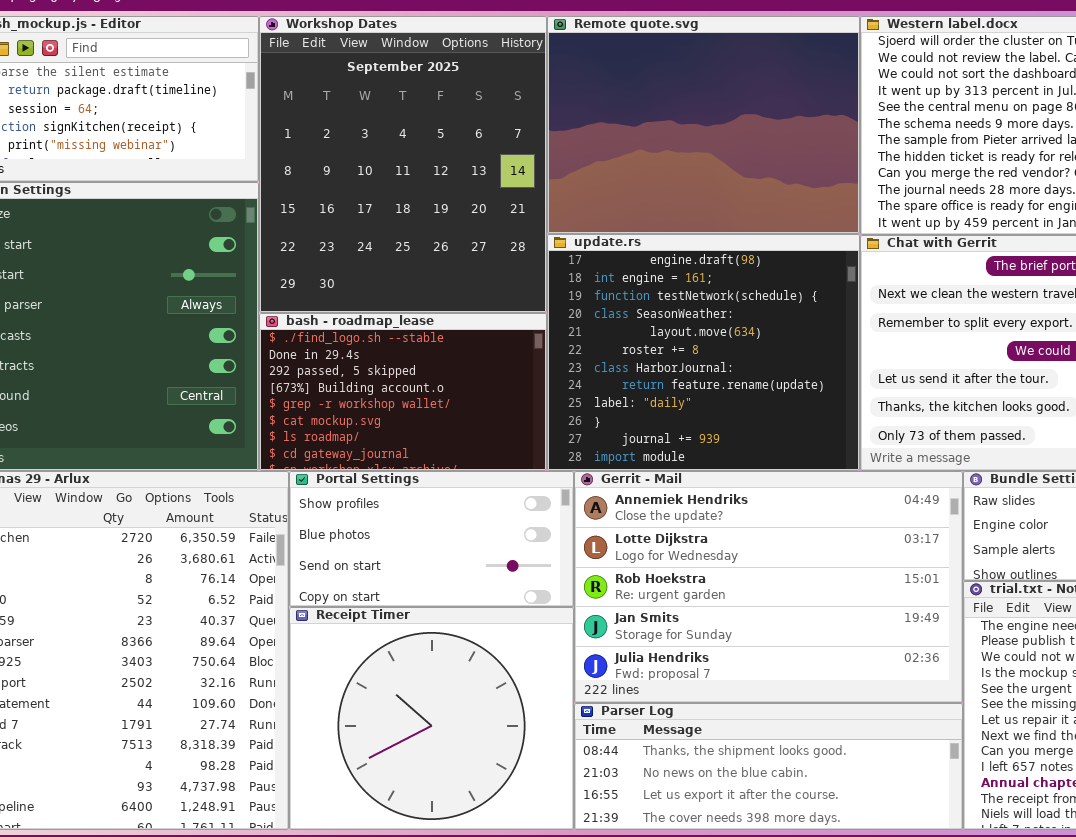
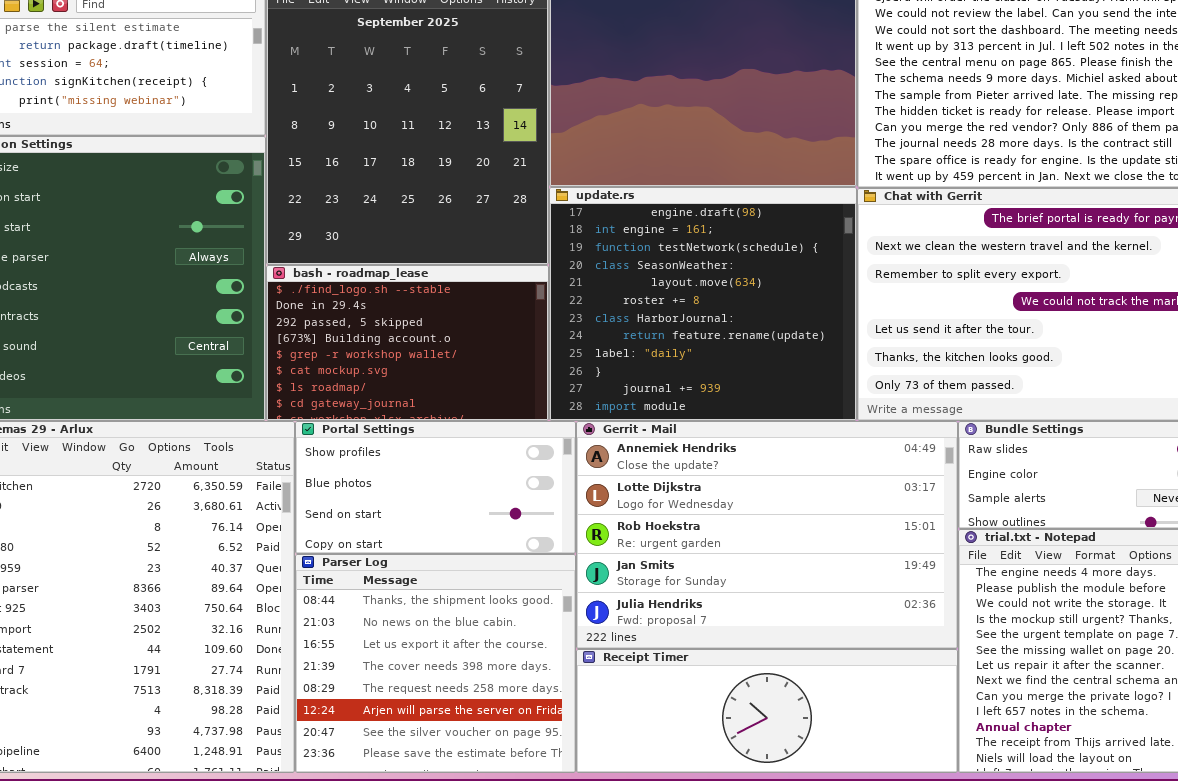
Receipt Timer: [289,607,574,830] -> [576,649,958,773], moved, resized
Parser Log: [574,703,963,830] -> [295,554,576,773], moved, resized

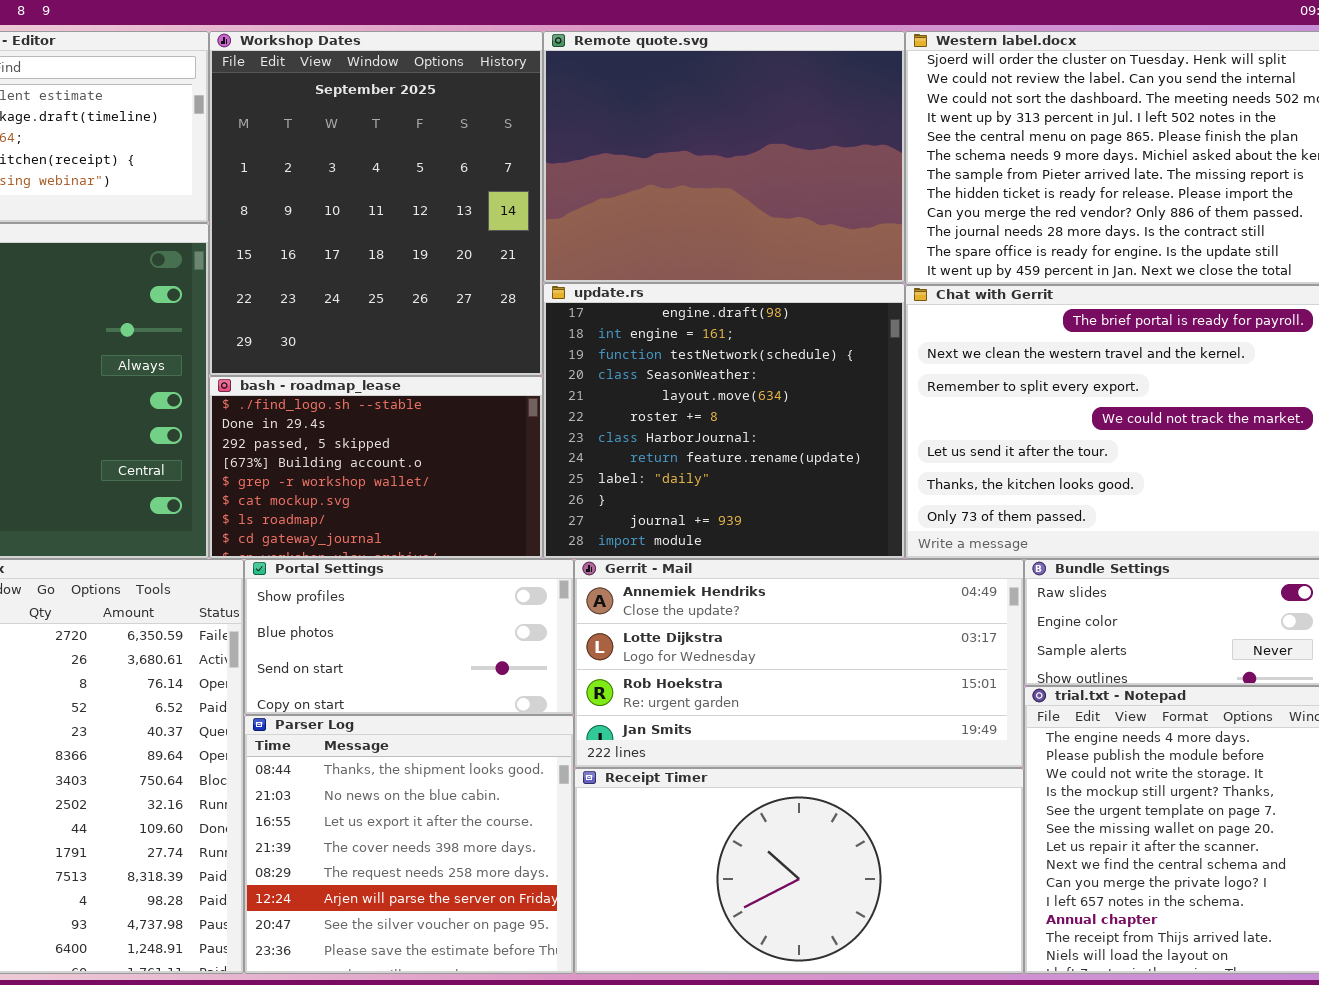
Gerrit - Mail: [576,421,958,649] -> [574,559,1024,768], resized
Receipt Timer: [576,649,958,773] -> [574,768,1024,974], resized

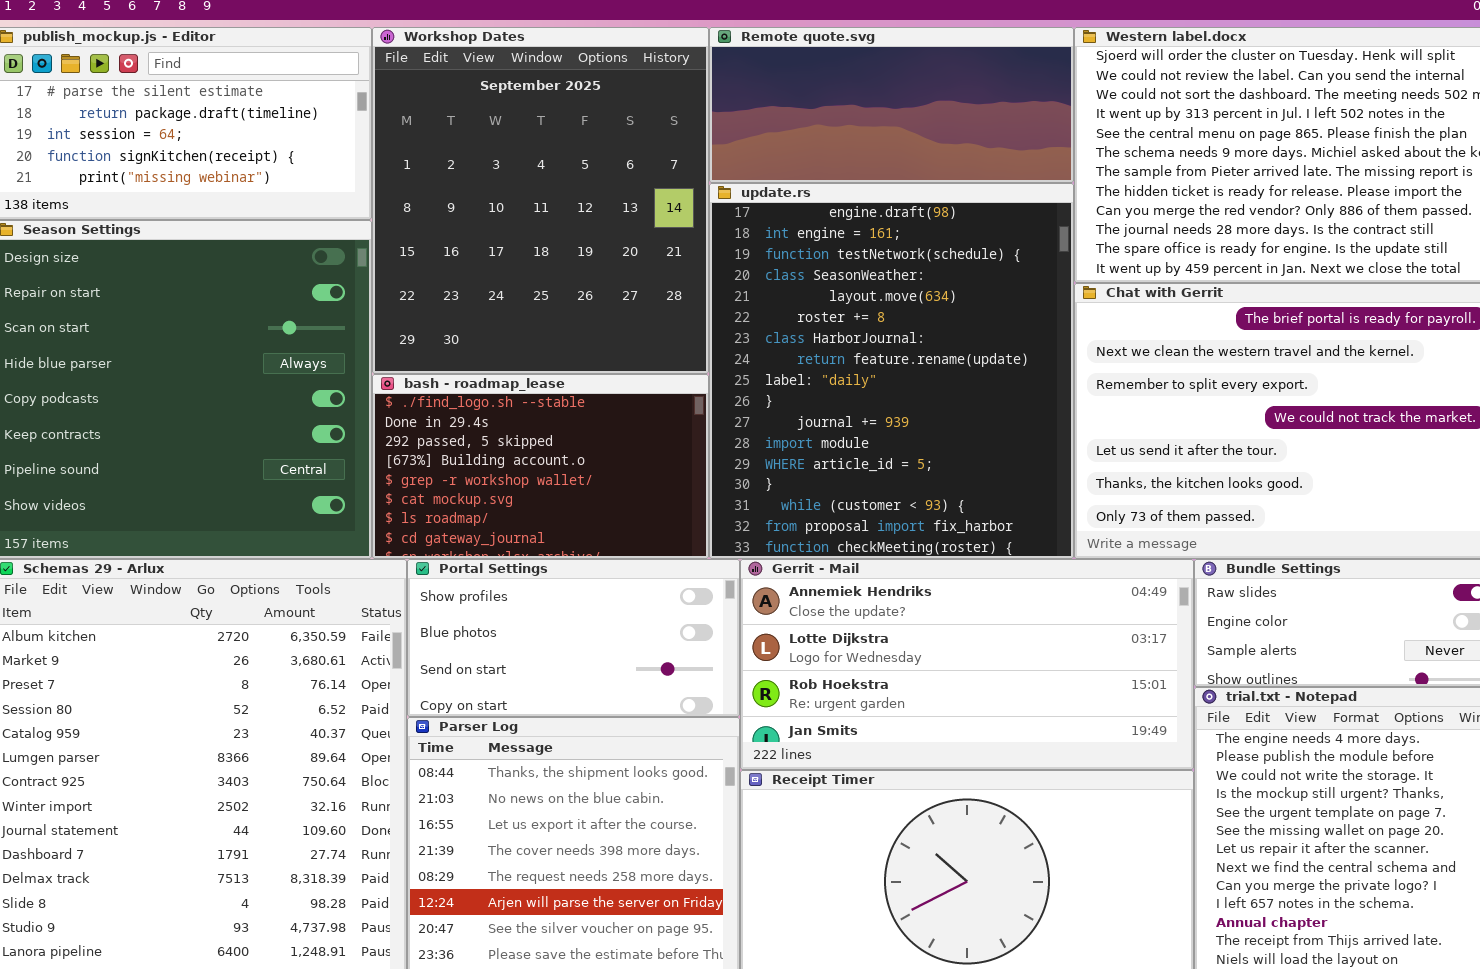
Remote quote.svg: [543,31,905,283] -> [709,27,1074,183], resized
update.rs: [543,283,905,559] -> [709,183,1074,559], resized

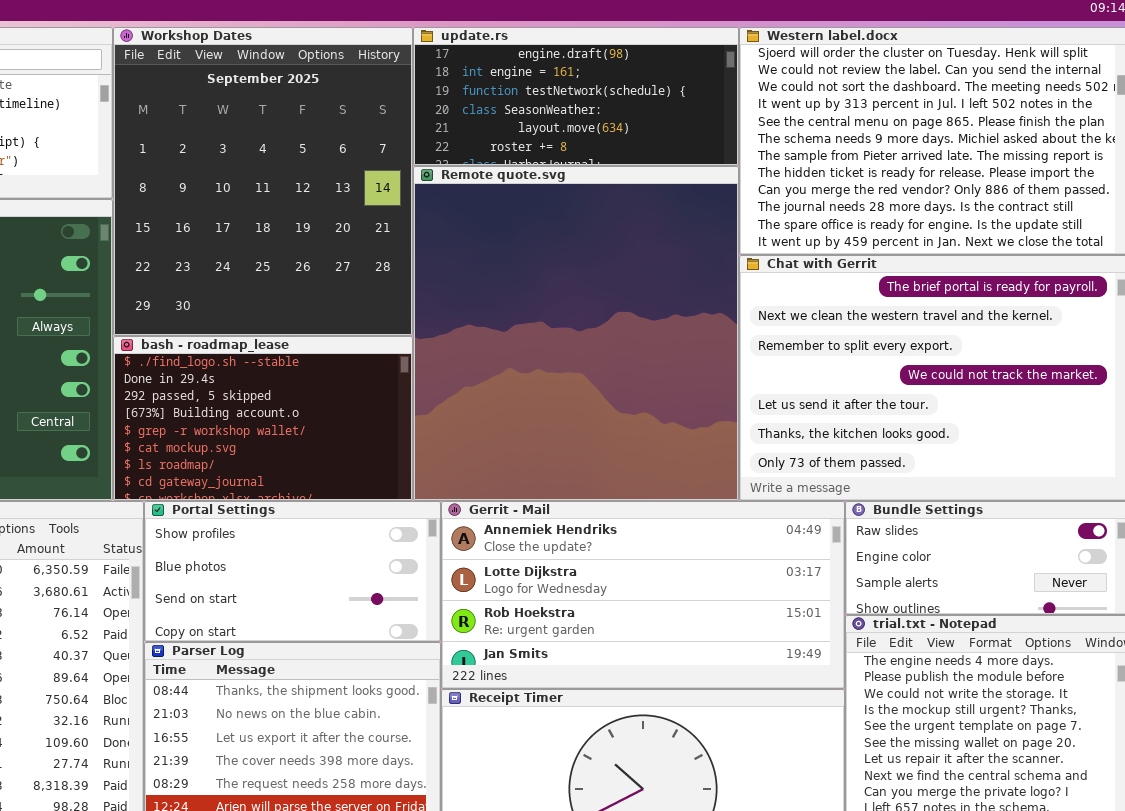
Remote quote.svg: [709,27,1074,183] -> [413,166,739,501], moved, resized
update.rs: [709,183,1074,559] -> [413,27,739,166], moved, resized

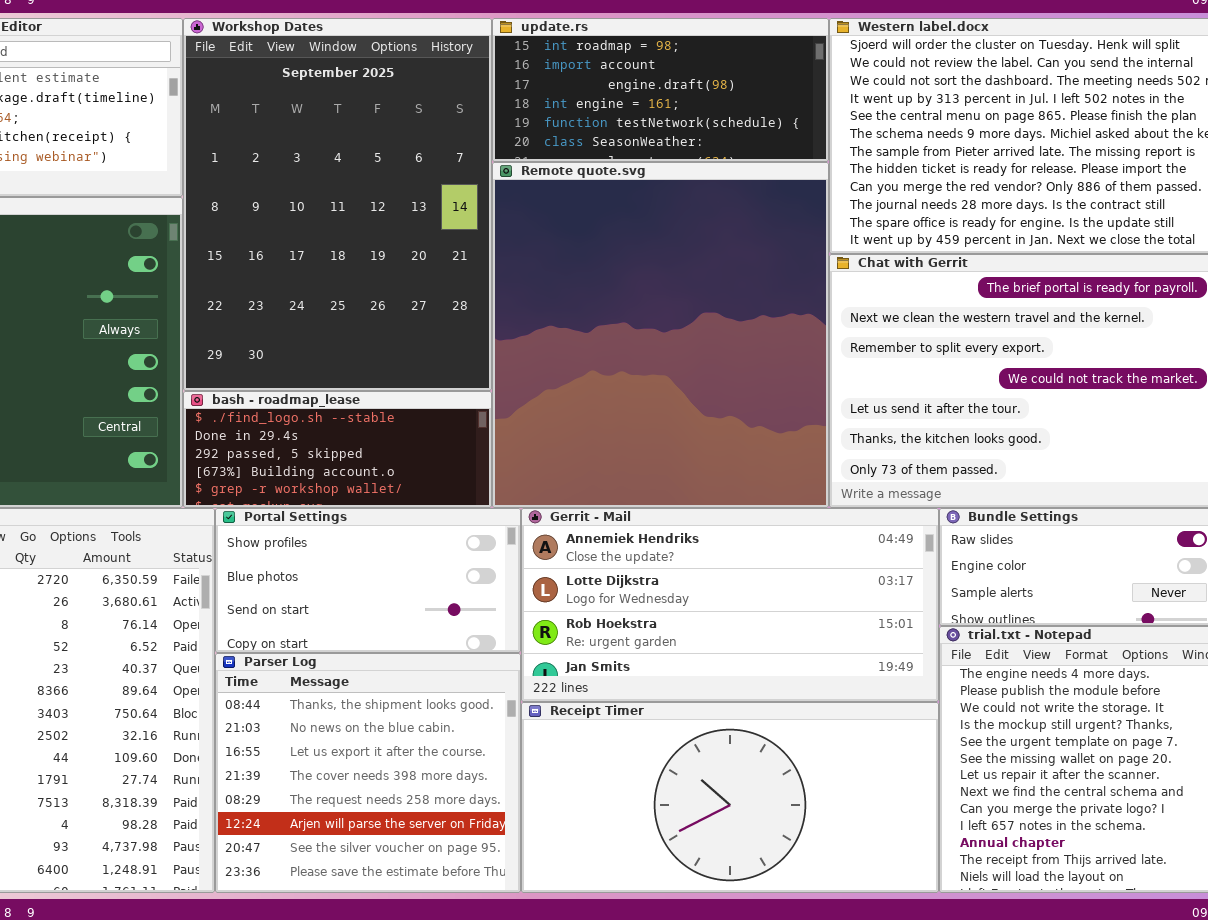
Workshop Dates: [113,27,413,336] -> [183,18,492,391], resized
update.rs: [413,27,739,166] -> [492,18,829,162], scrolled up 2 rows
bash - roadmap_lease: [113,336,413,501] -> [183,391,492,508], resized

